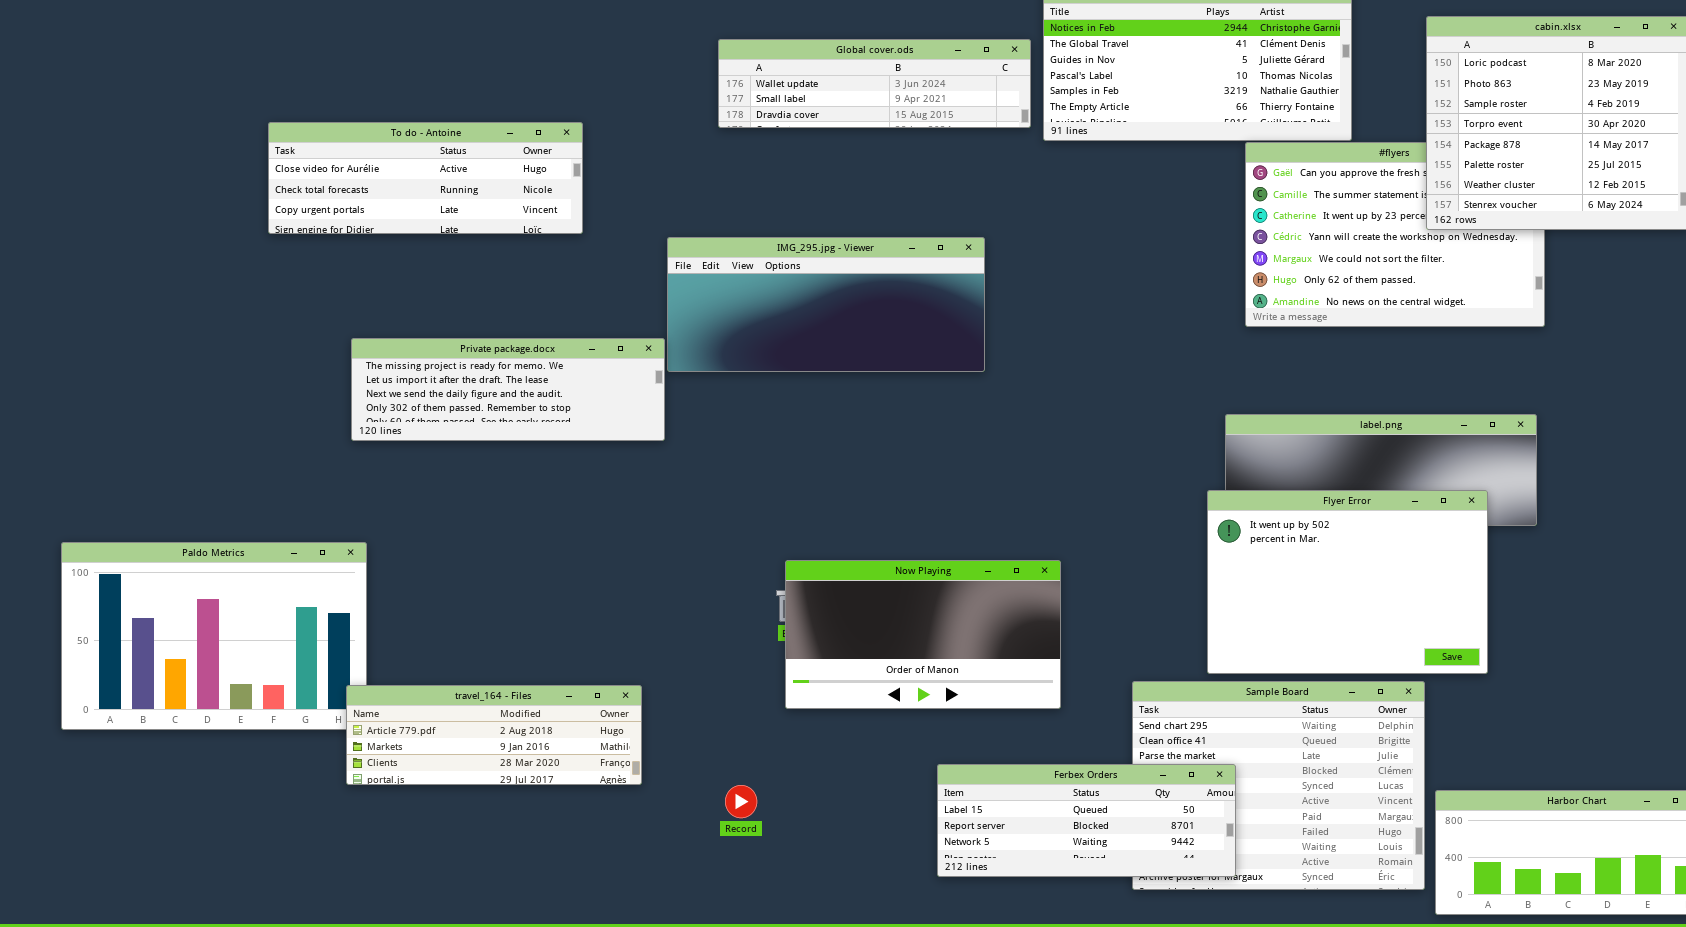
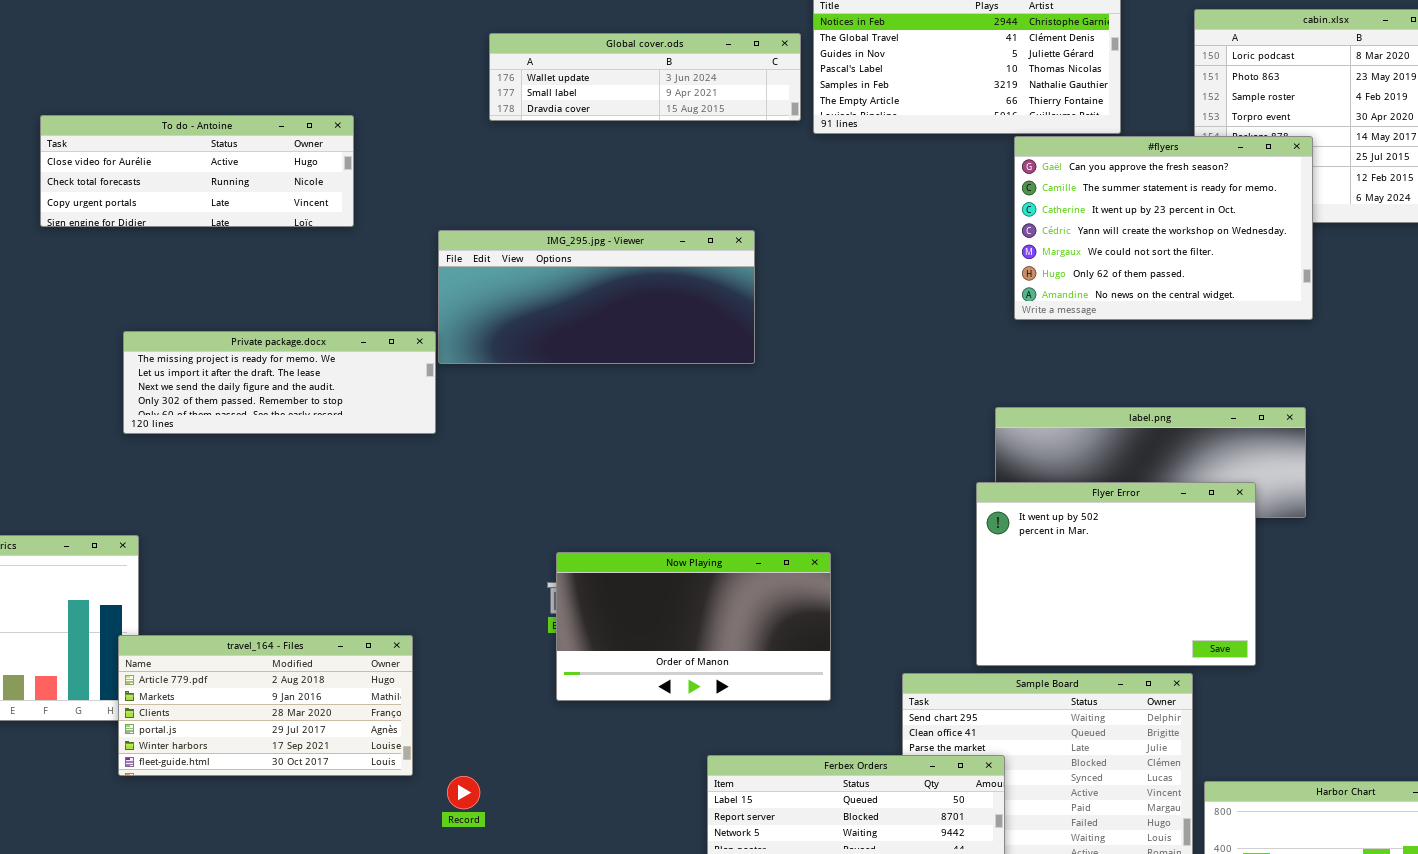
#flyers: [1245,142,1545,327] -> [1014,136,1313,320], raised
travel_164 - Files: [346,685,642,785] -> [118,635,413,776], resized
Record: [725,785,757,818] -> [447,776,480,809], moved

